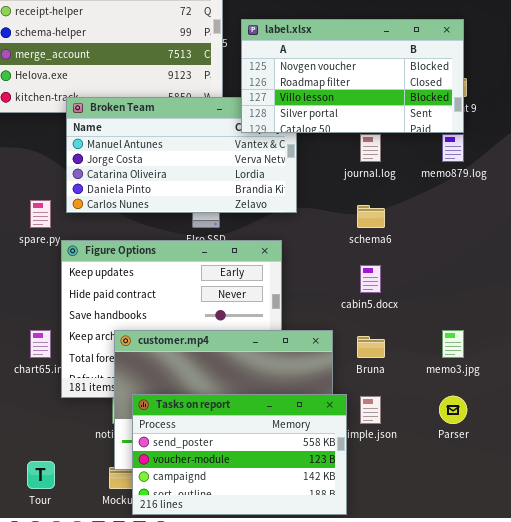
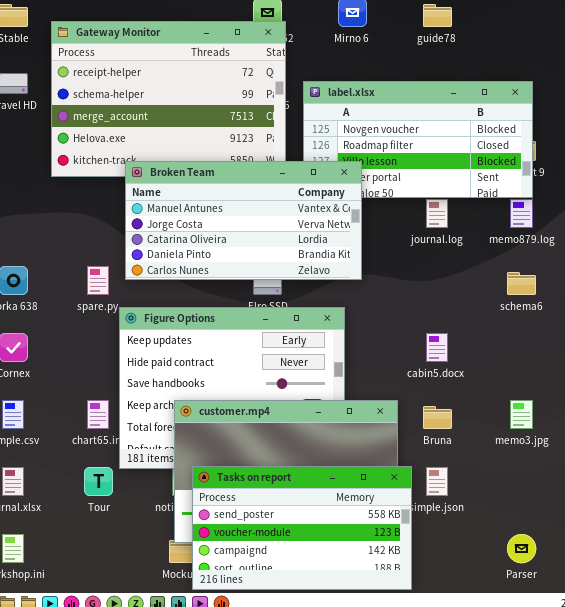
Broken Team: [66,97,297,213] -> [125,161,362,280], raised
schema6: [357,205,385,228] -> [507,272,536,295], moved
Parser: [439,396,467,424] -> [507,534,536,563], moved
Tour: [27,461,55,489] -> [84,467,113,496], moved

